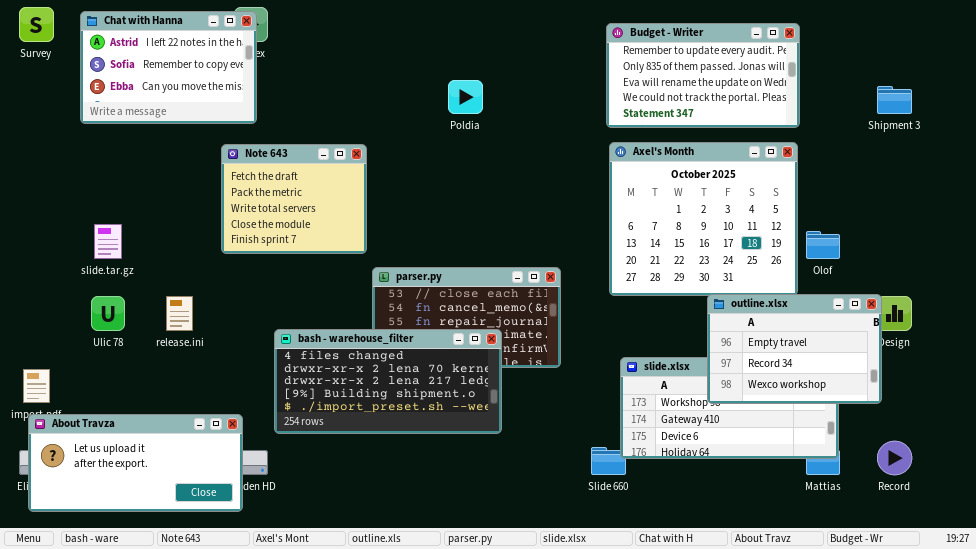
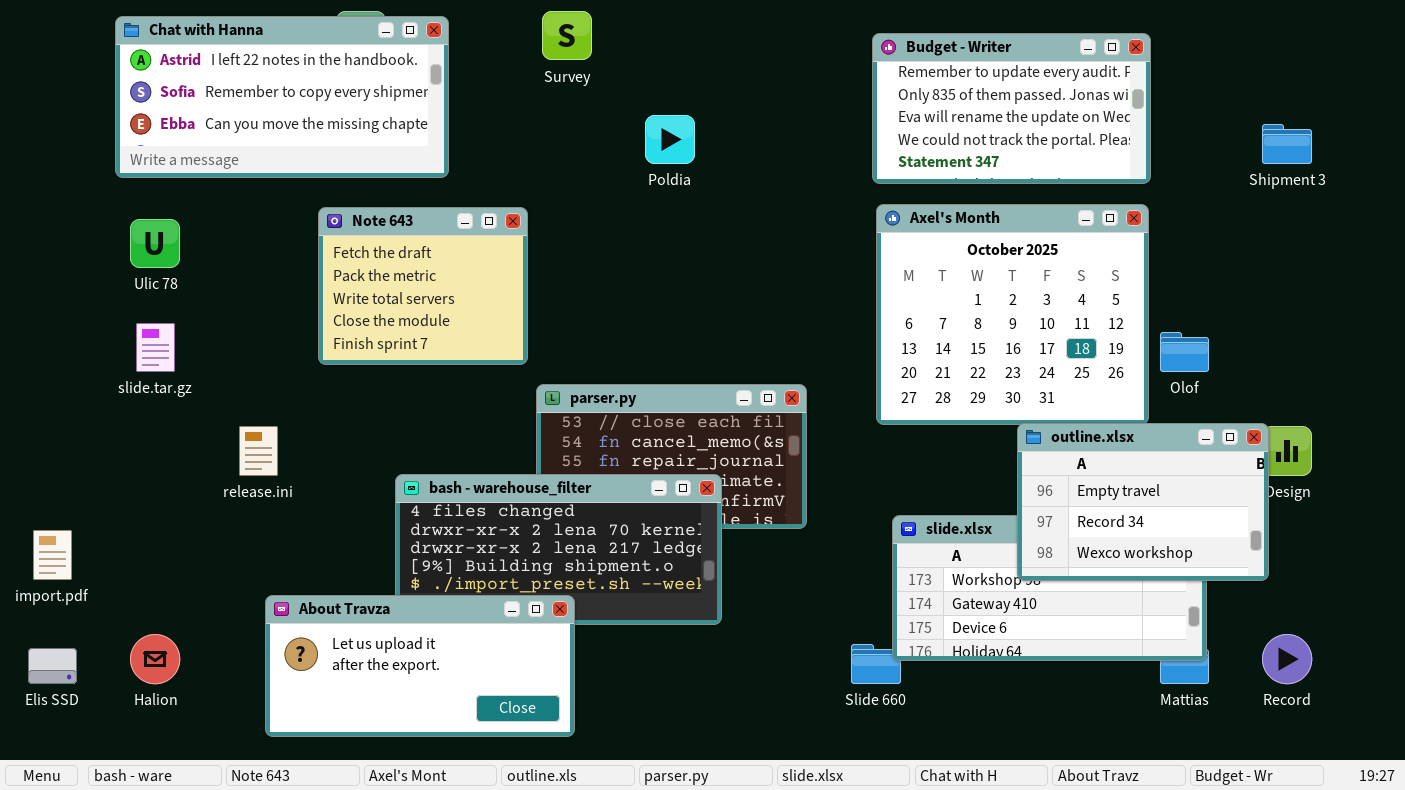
Survey: [19,7,54,42] -> [542,11,592,60], moved
Chat with Hanna: [80,11,257,124] -> [115,16,449,178], resized
Ulic 78: [91,296,125,331] -> [130,219,180,268], moved
About Travza: [28,414,243,512] -> [265,595,575,737], moved

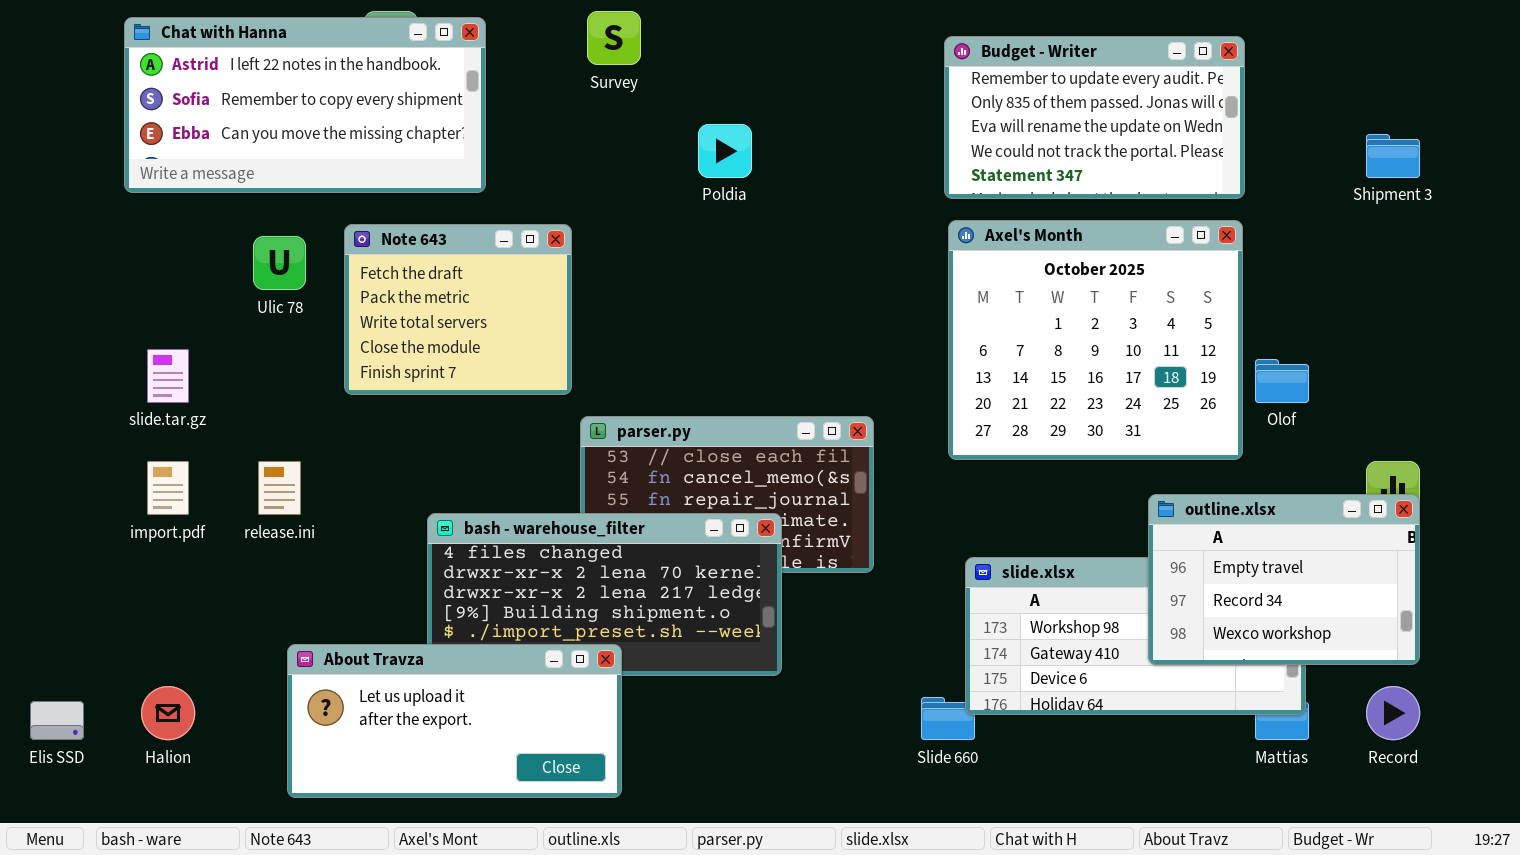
Ulic 78: [130,219,180,268] -> [253,236,306,290], moved
outline.xlsx: [1017,423,1269,581] -> [1148,494,1420,665], moved
import.pdf: [33,530,72,580] -> [147,461,189,515], moved

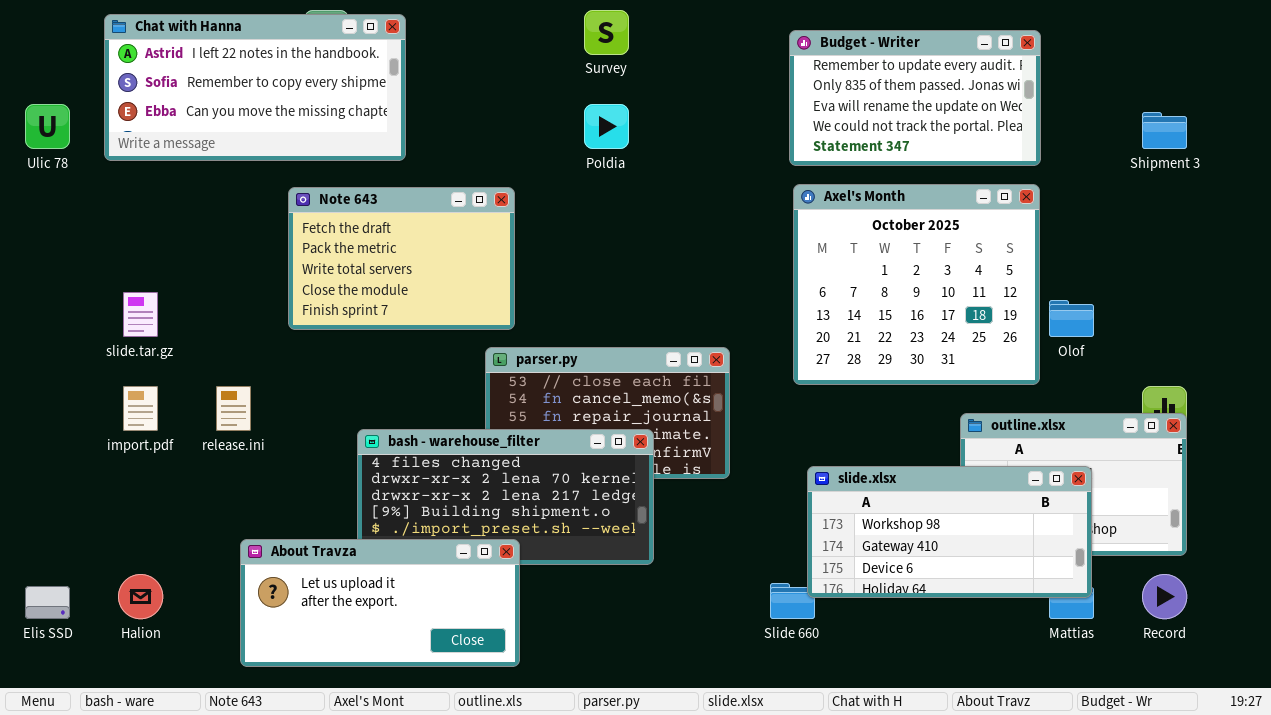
Survey: [587,11,641,65] -> [584,10,629,55], moved
Note 643: [344,224,572,395] -> [288,187,515,330], resized
Ulic 78: [253,236,306,290] -> [25,104,70,149], moved
slide.xlsx: [965,557,1306,715] -> [807,466,1092,598], raised

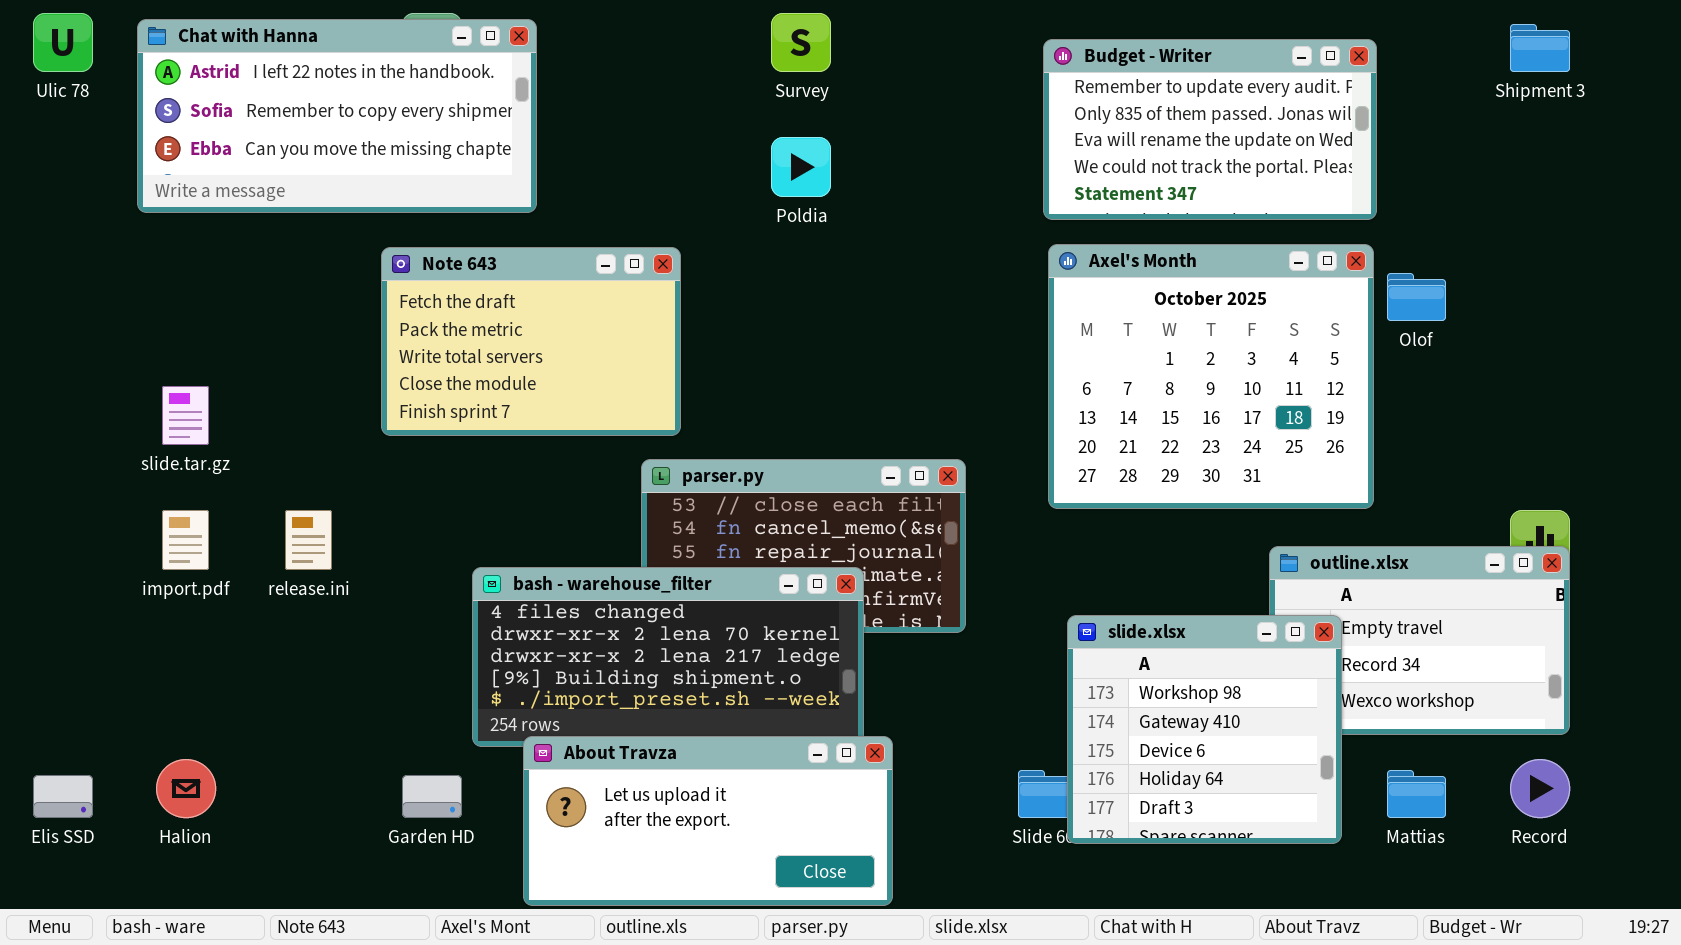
Ulic 78: [25,104,70,149] -> [33,13,93,72], moved
Shipment 3: [1142,112,1187,149] -> [1510,24,1570,72], moved
Olof: [1049,300,1094,337] -> [1387,273,1446,321], moved
slide.xlsx: [807,466,1092,598] -> [1067,615,1342,844], resized
About Travza: [240,539,520,667] -> [523,736,893,906], moved

